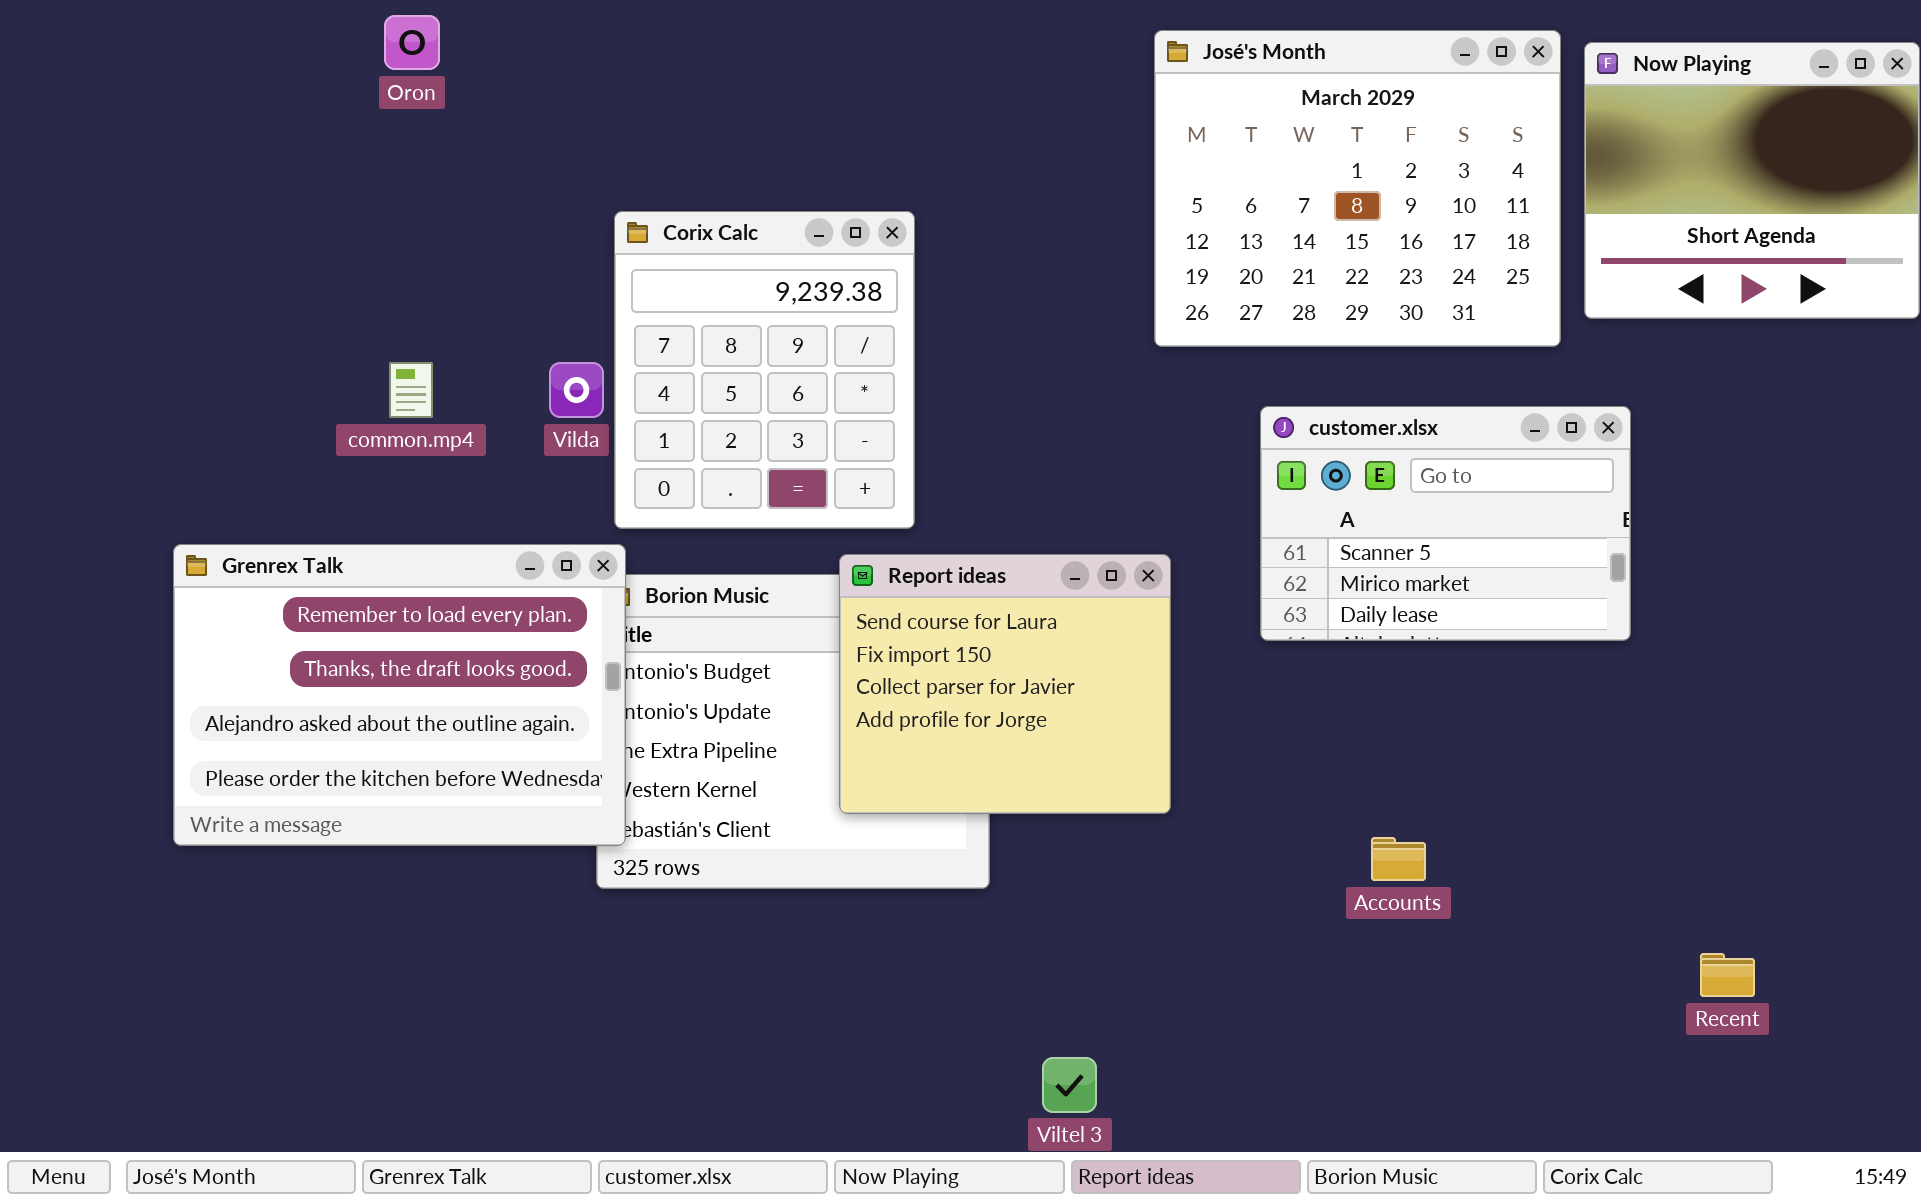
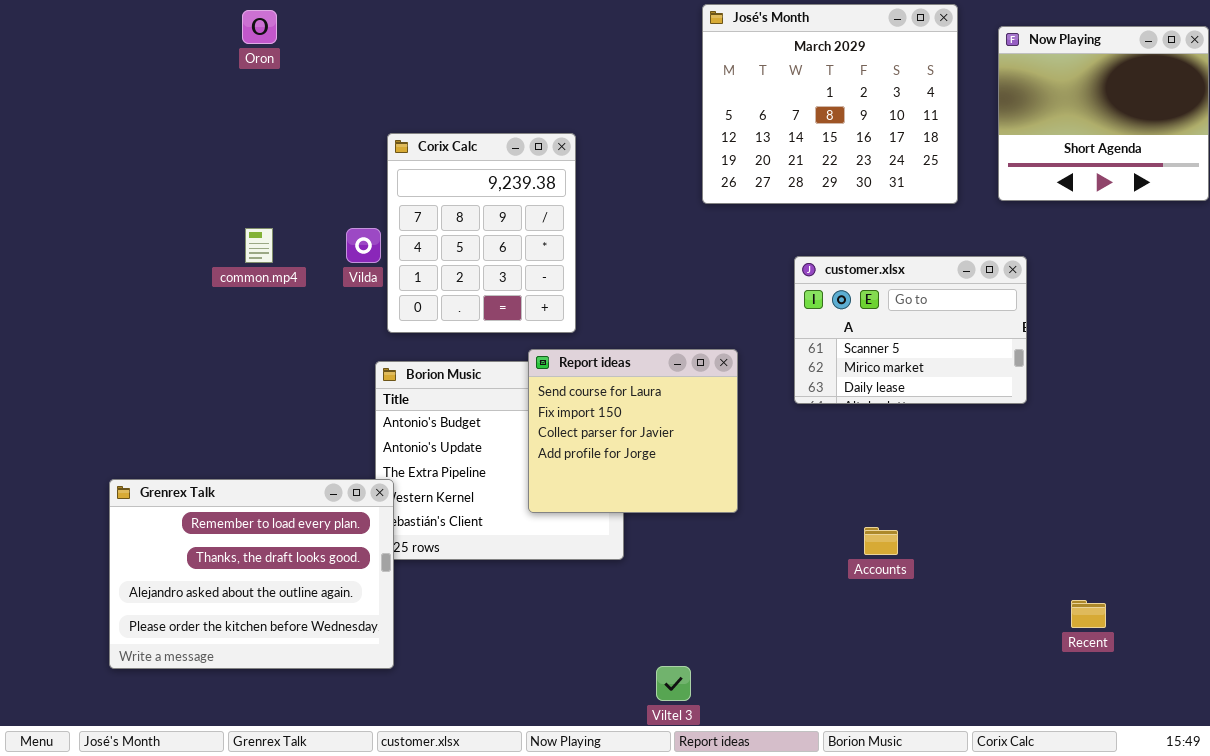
José's Month: [1154,30,1561,347] -> [702,4,958,204], moved
Grenrex Talk: [173,544,626,846] -> [109,479,394,669], moved

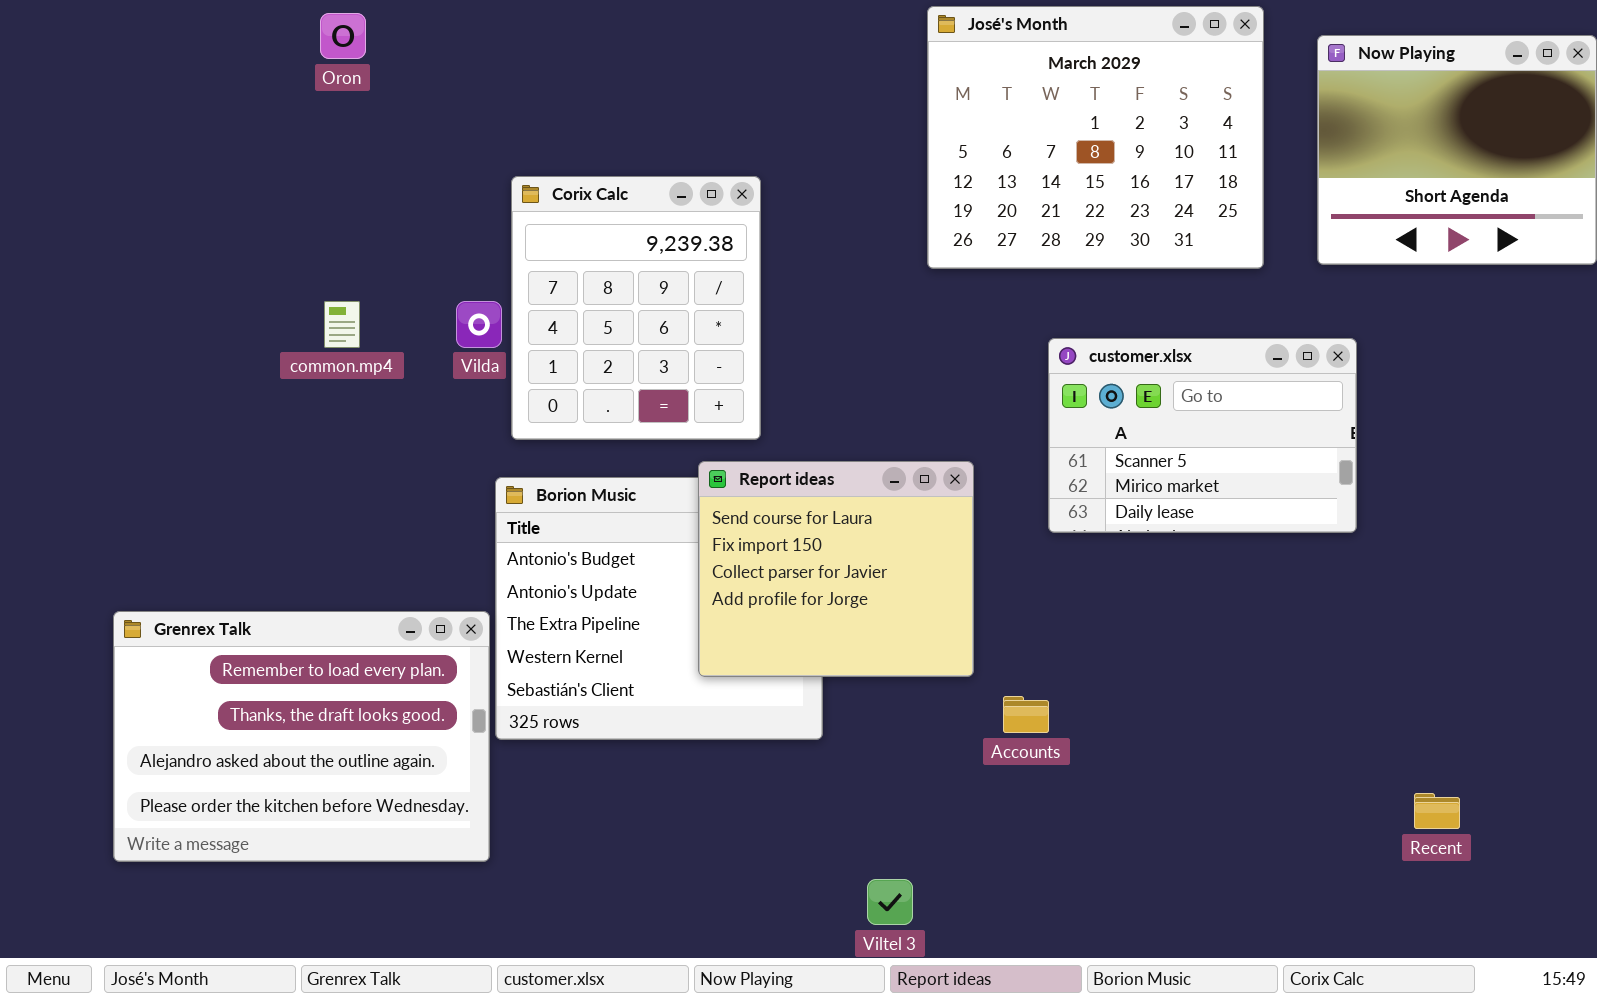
Grenrex Talk: [109,479,394,669] -> [113,611,490,862], moved
Accounts: [864,527,898,555] -> [1003,696,1049,733], moved

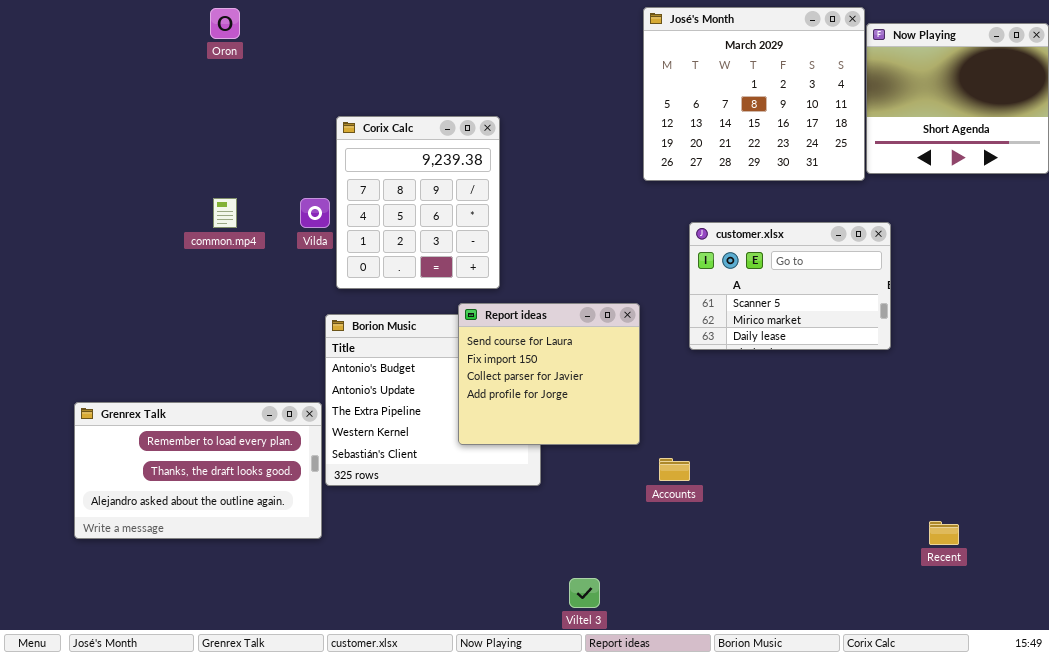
José's Month: [927,6,1264,269] -> [643,7,865,181], moved
Grenrex Talk: [113,611,490,862] -> [74,402,322,539], resized

